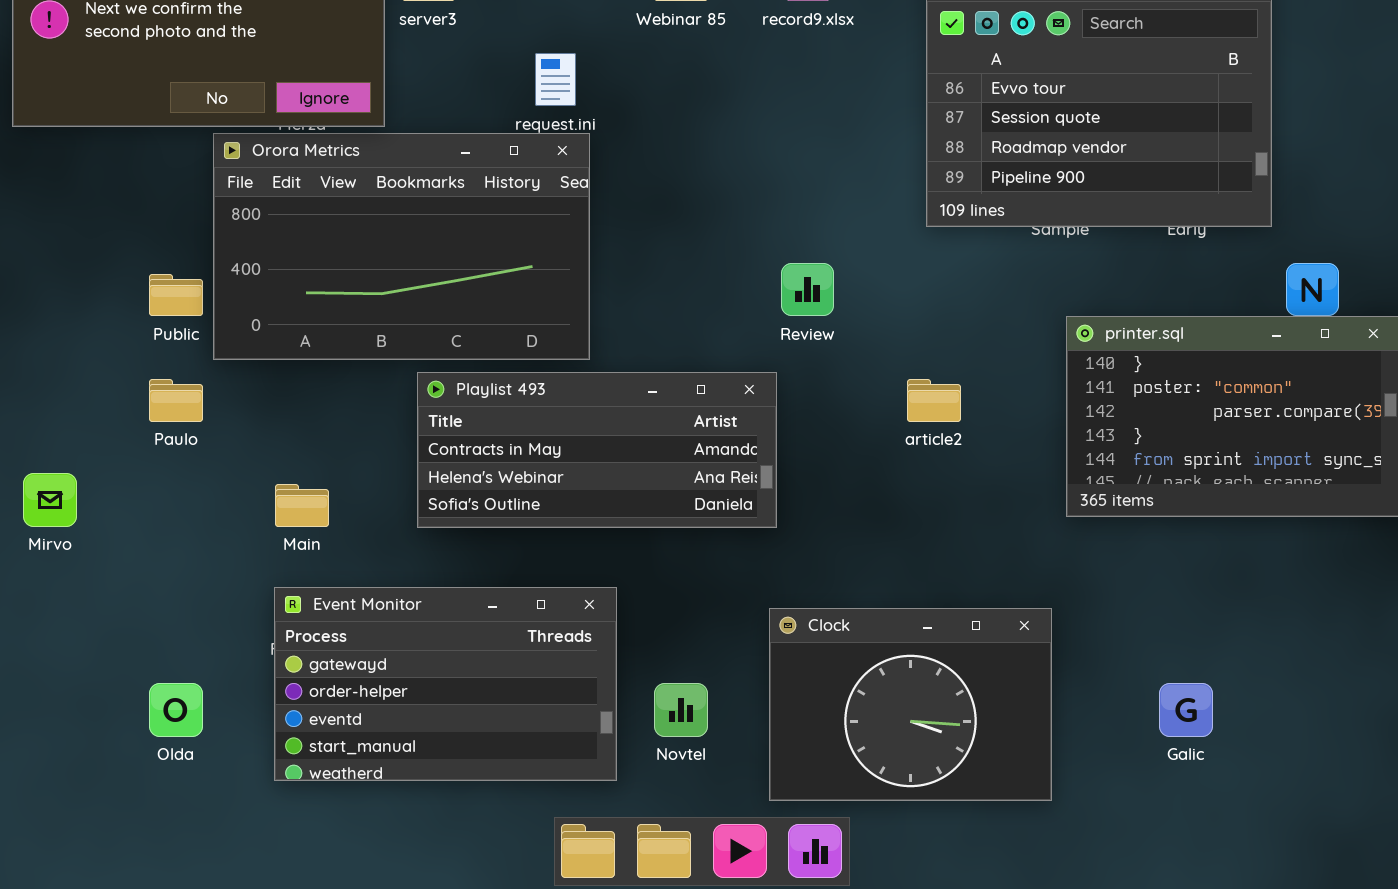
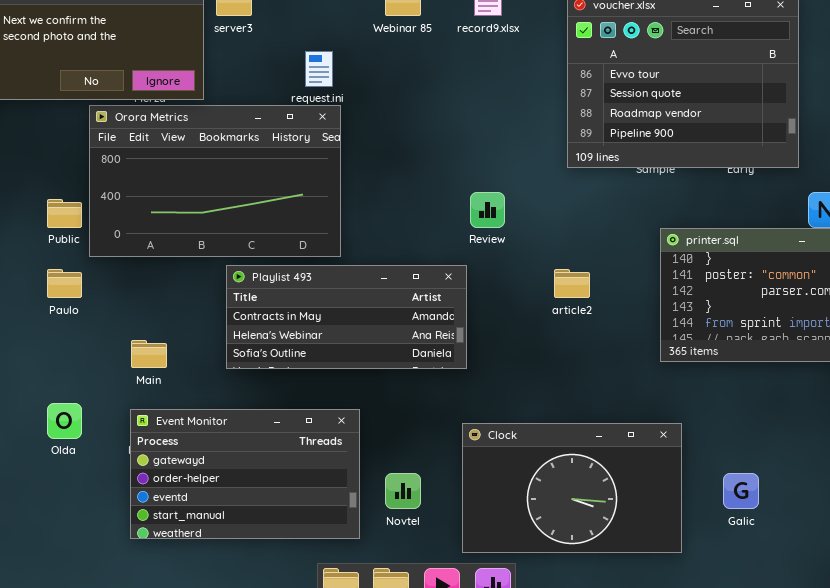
Clock: [769,608,1052,801] -> [462,423,682,553], resized
Olda: [149,683,203,737] -> [47,403,82,439], moved

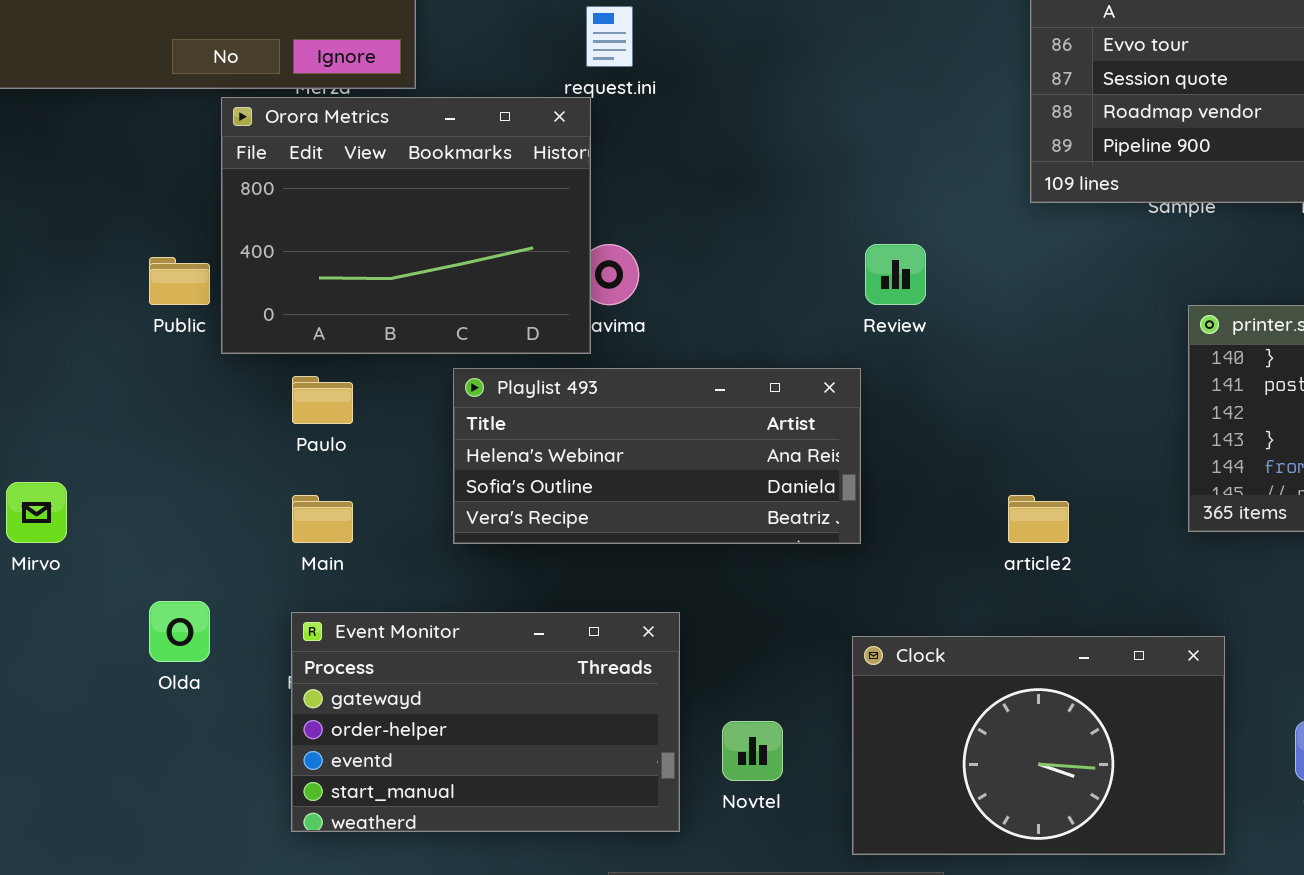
Orora Metrics: [89,105,341,257] -> [221,97,591,354], resized
Playlist 493: [226,265,467,369] -> [453,368,861,544], scrolled down 1 row
Paulo: [47,269,82,298] -> [292,376,353,424], moved
article2: [554,269,590,298] -> [1008,495,1069,543], moved

